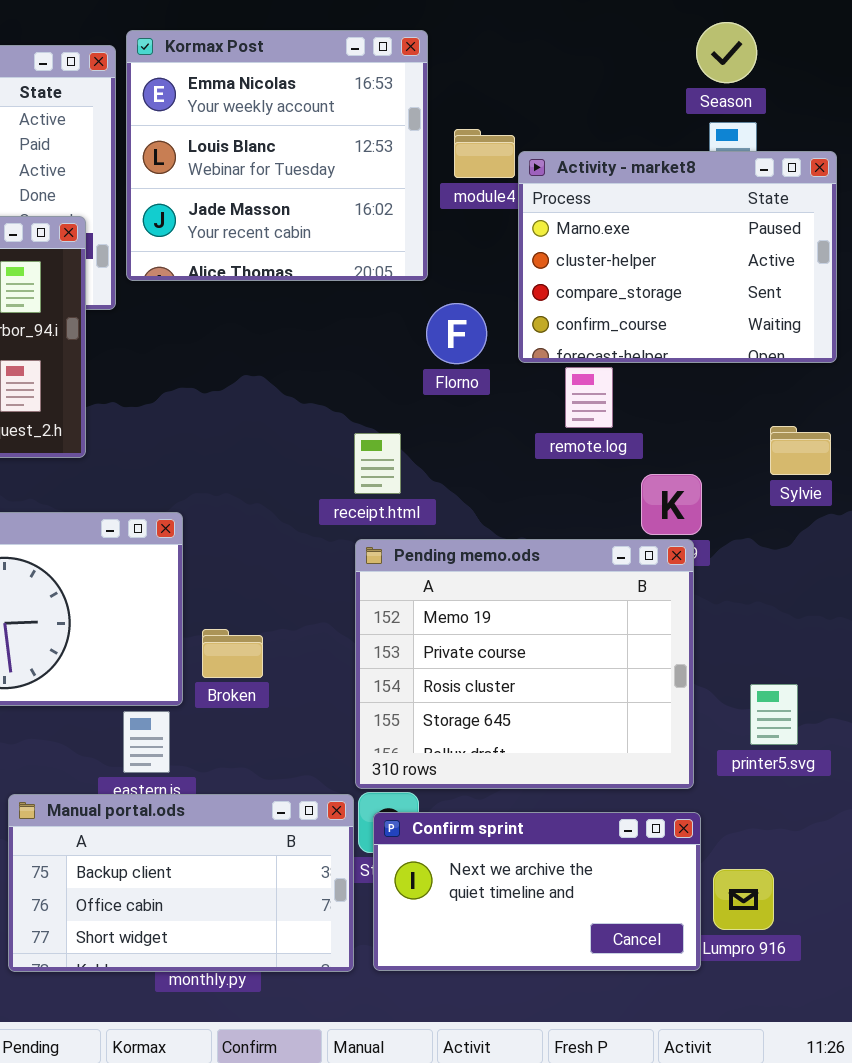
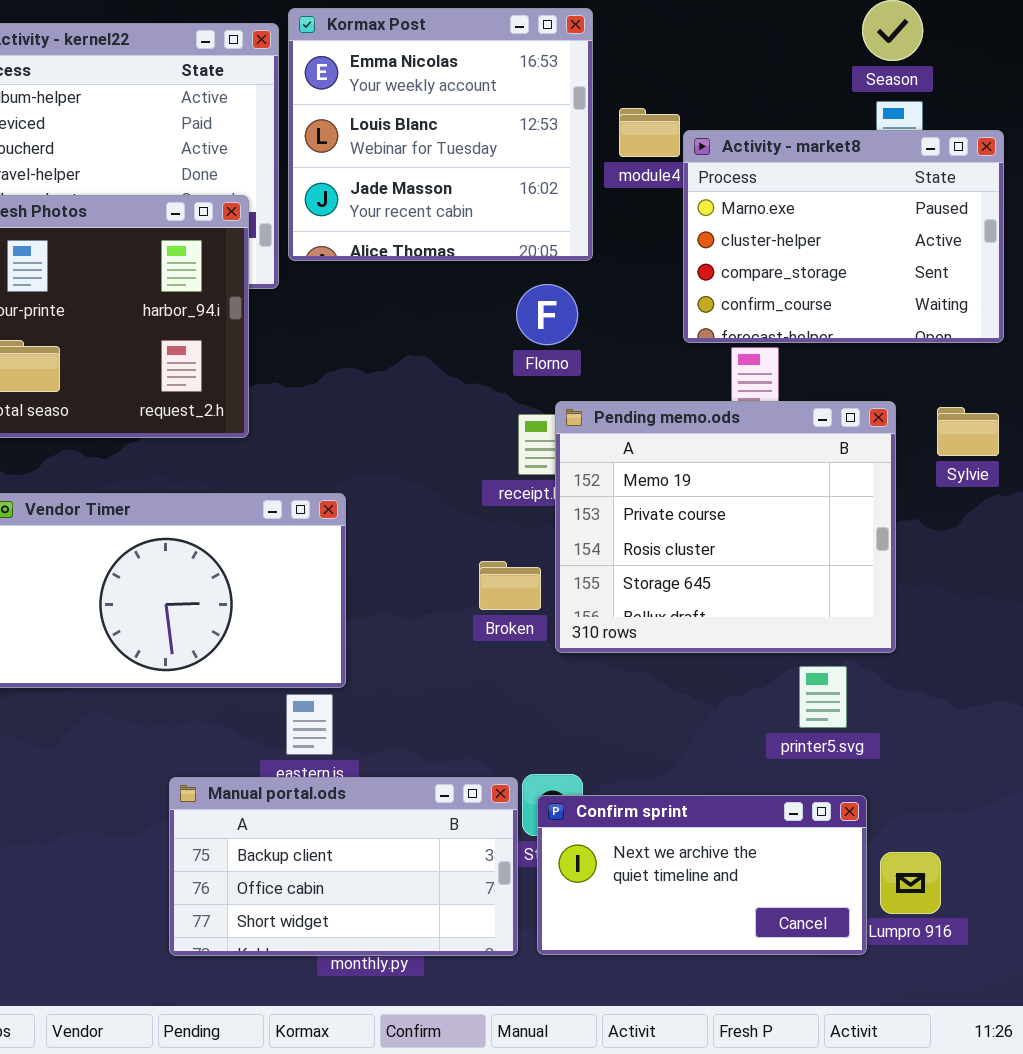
Florno: [426,303,487,364] -> [516,284,578,345], moved
Pending memo.ods: [355,539,694,789] -> [555,401,896,653], moved
Broken: [202,629,263,678] -> [479,561,541,610], moved
printer5.svg: [750,684,798,745] -> [799,666,847,728], moved

